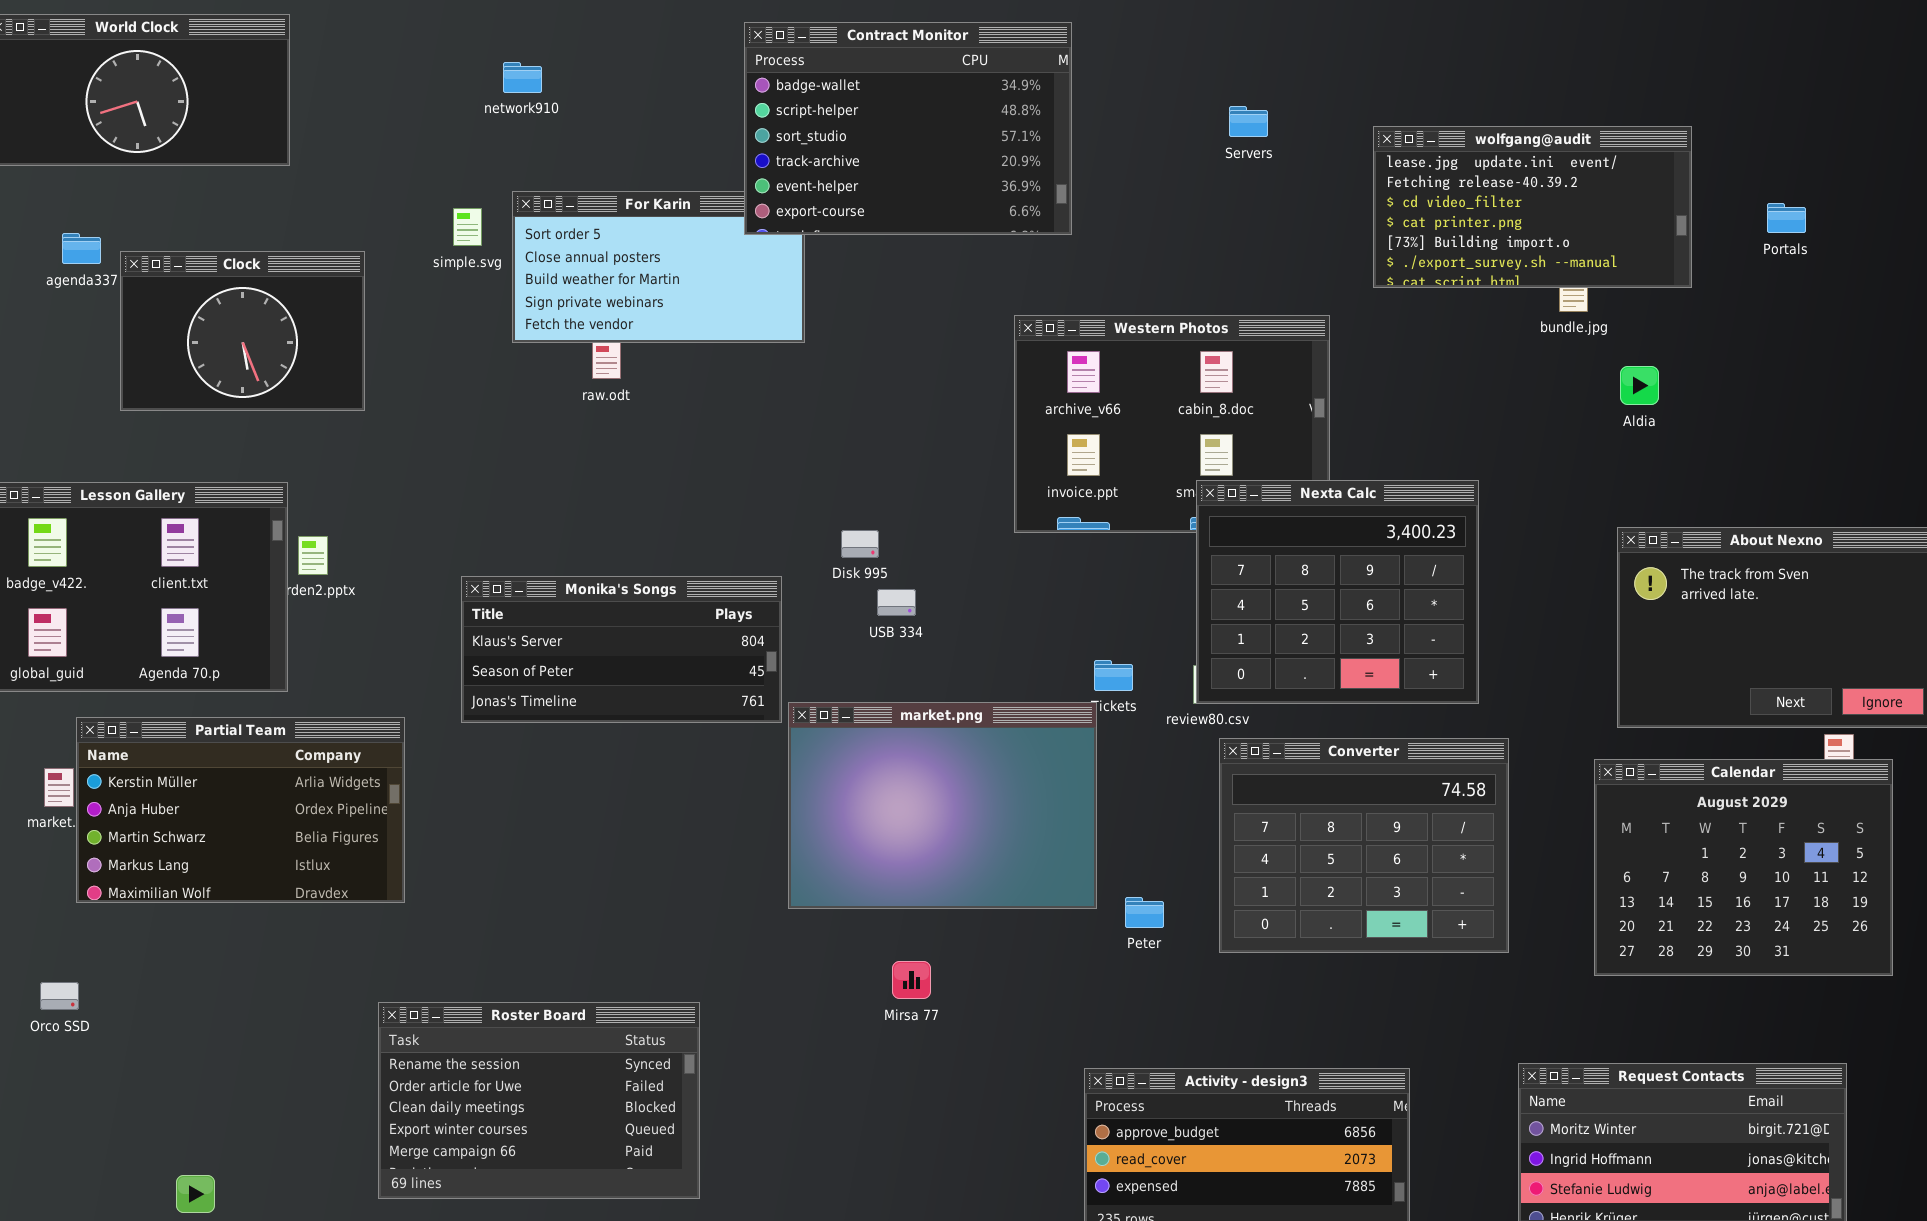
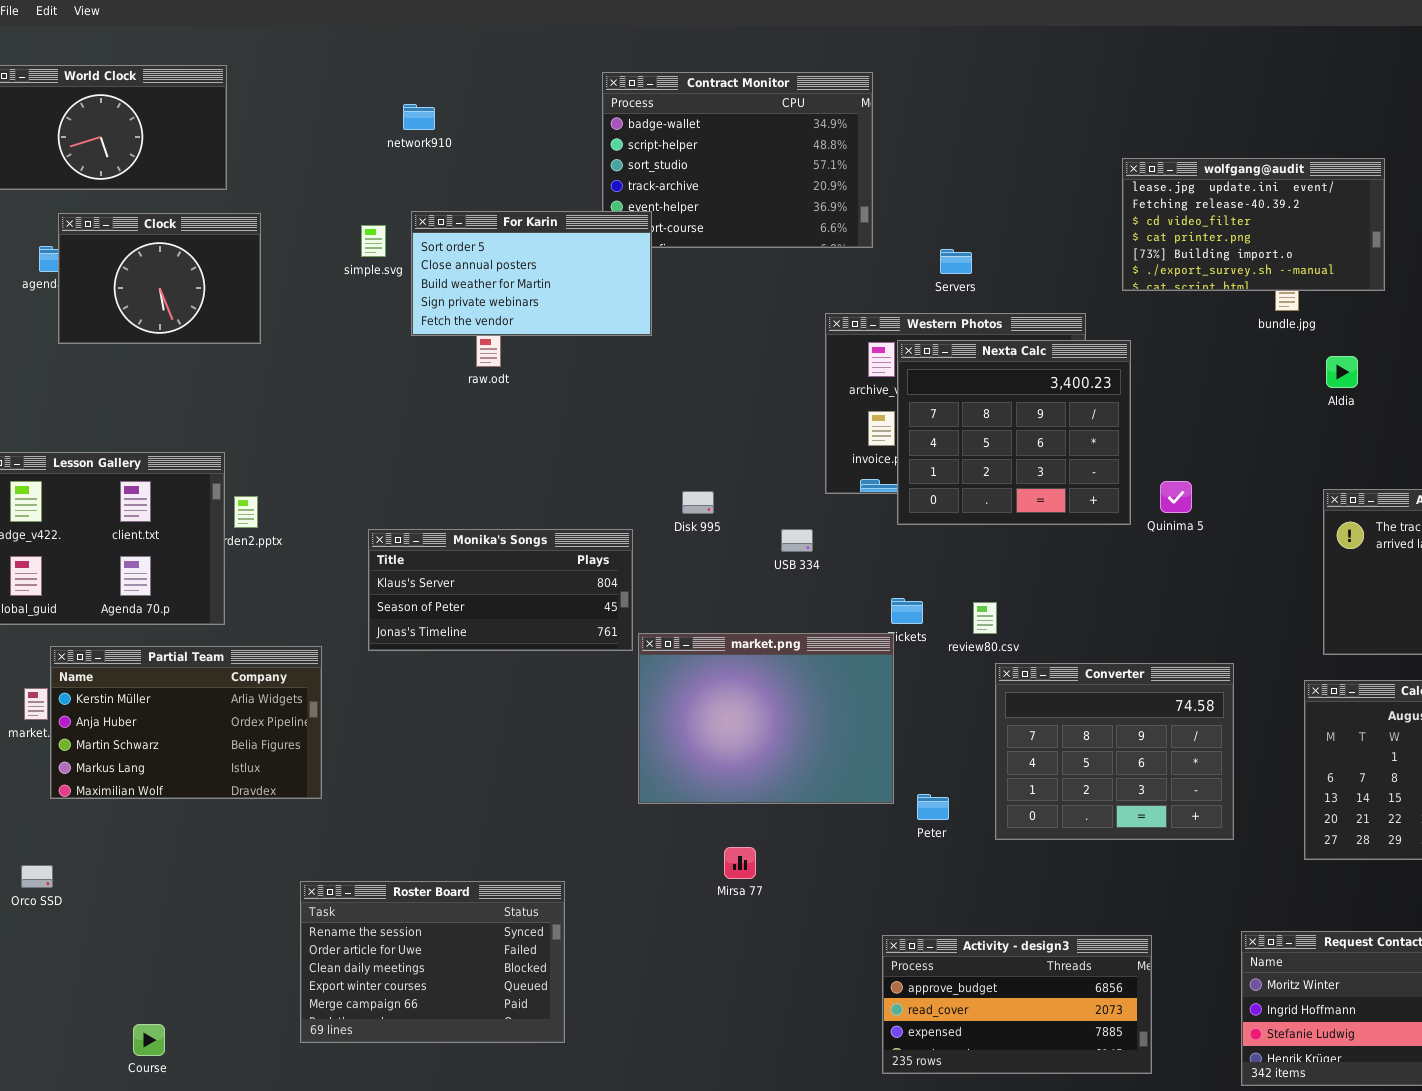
Servers: [1229,106,1268,137] -> [940,249,972,274], moved
For Karin: [512,191,805,343] -> [411,211,652,336], raised
Clock: [120,251,365,411] -> [58,213,261,344], moved
Nexta Calc: [1196,480,1479,704] -> [897,340,1131,525], moved
USB 334: [877,589,916,616] -> [781,529,813,552], moved

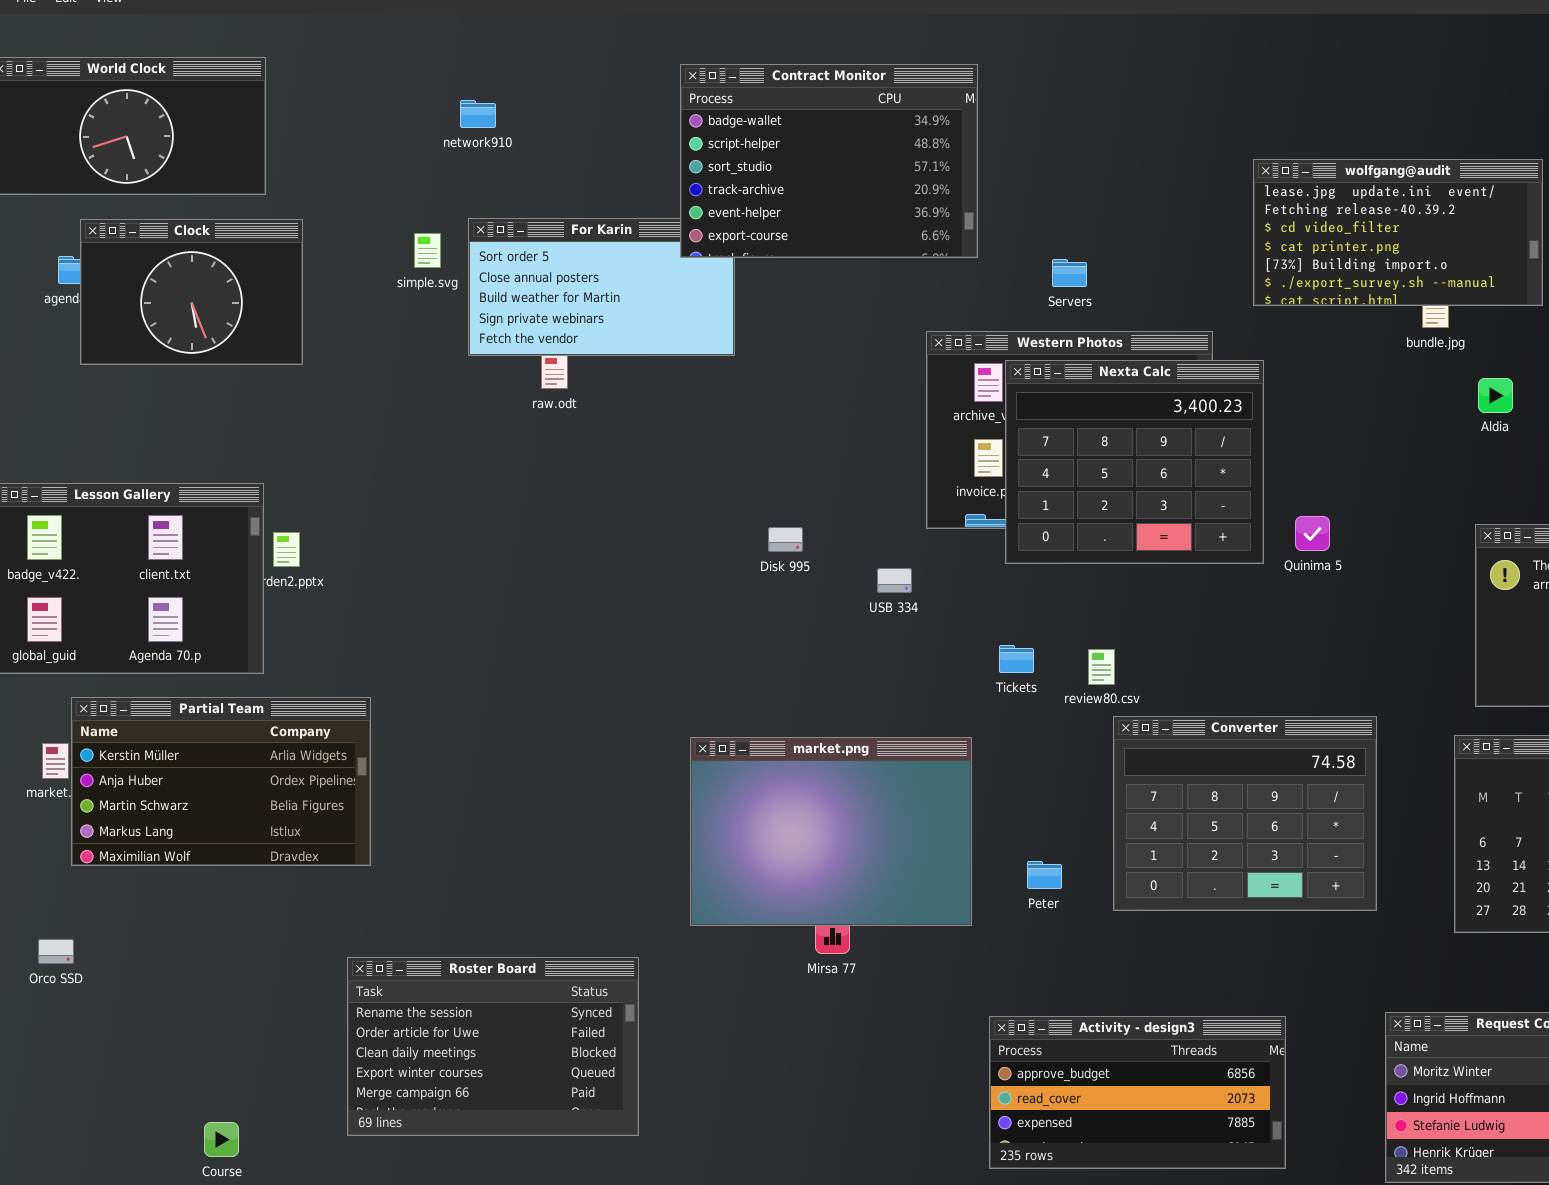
Contract Monitor: [602,72,873,248] -> [680,64,978,258], raised
Monika's Songs: [368,529,633,651] -> none, closed
market.png: [638,633,894,804] -> [690,737,972,926], moved
Course: [133,1024,165,1056] -> [204,1122,239,1157], moved

